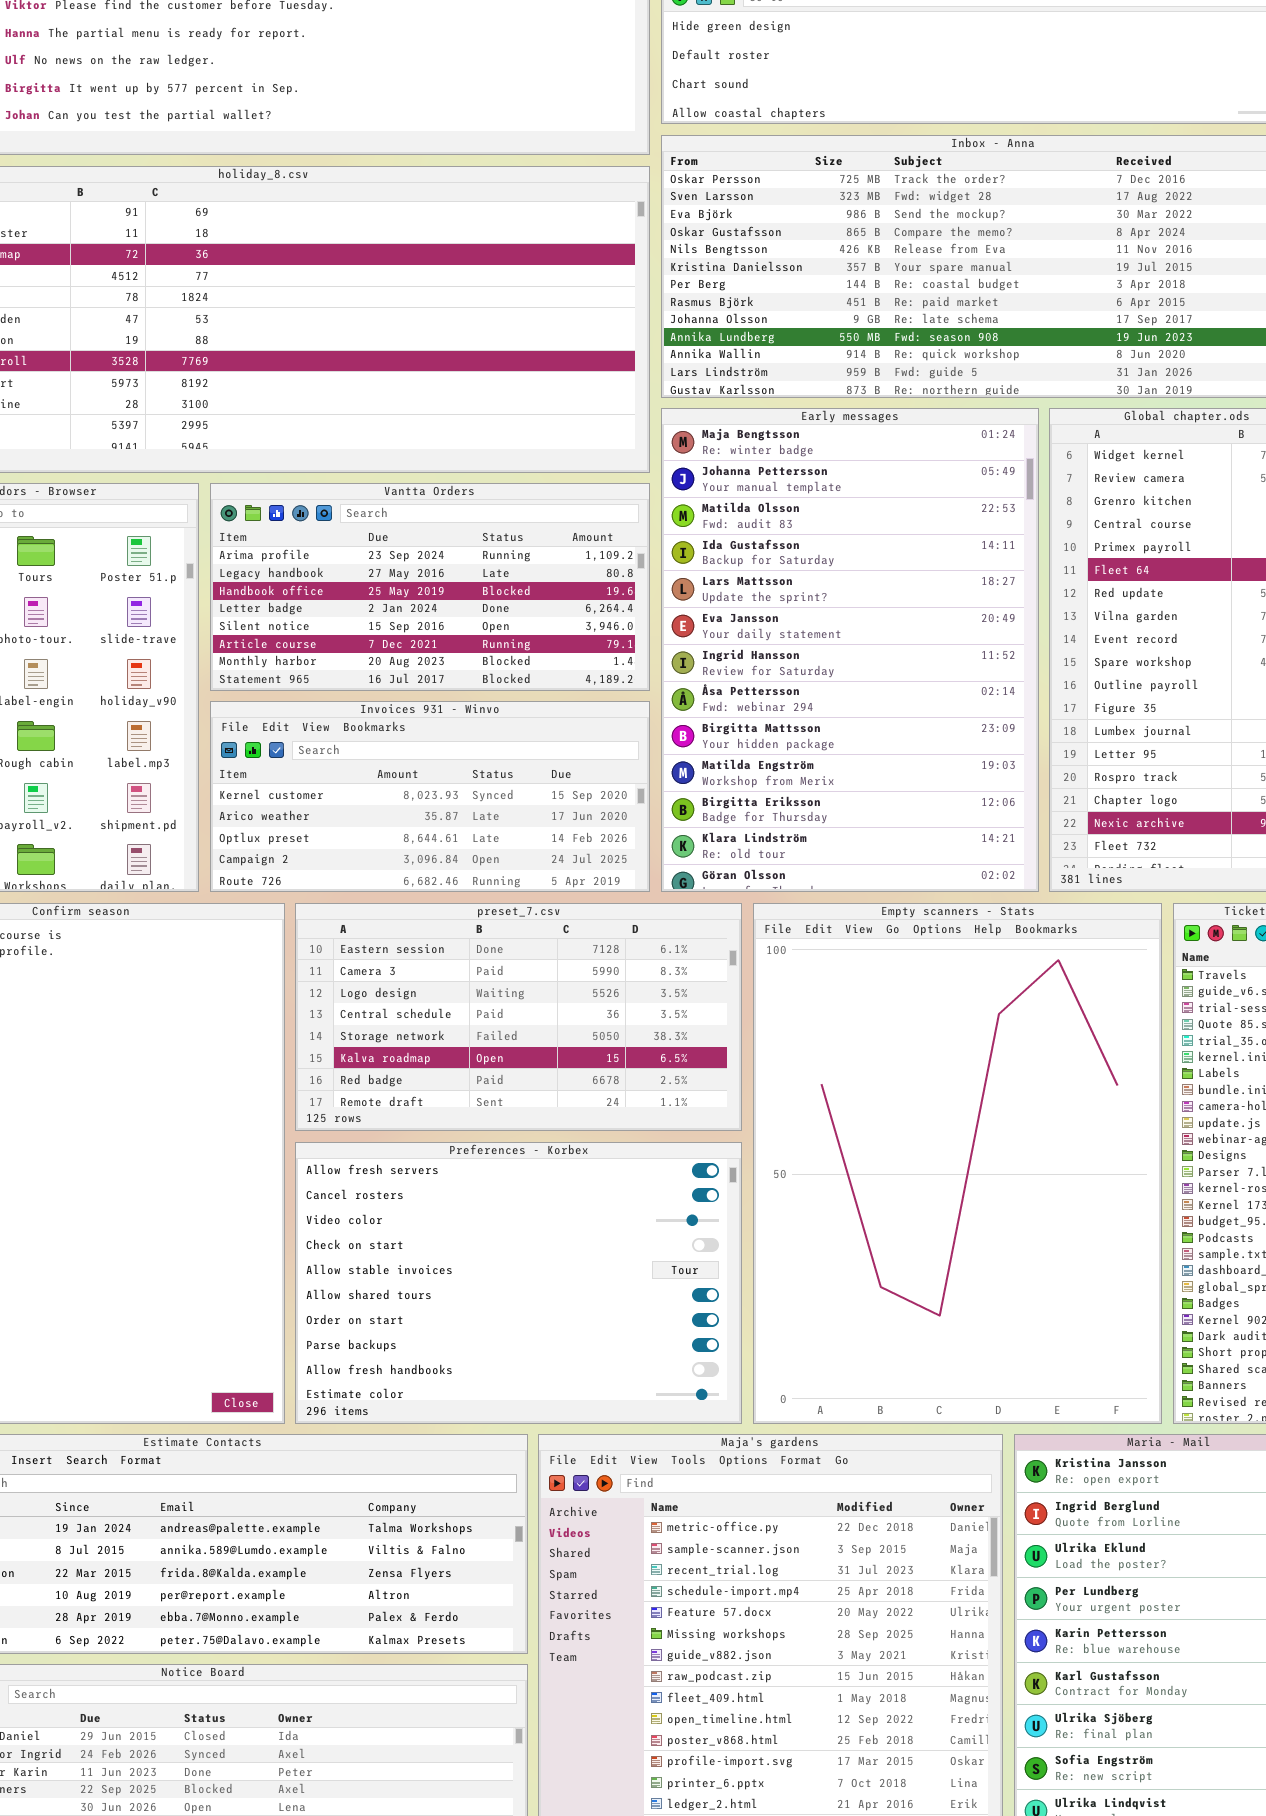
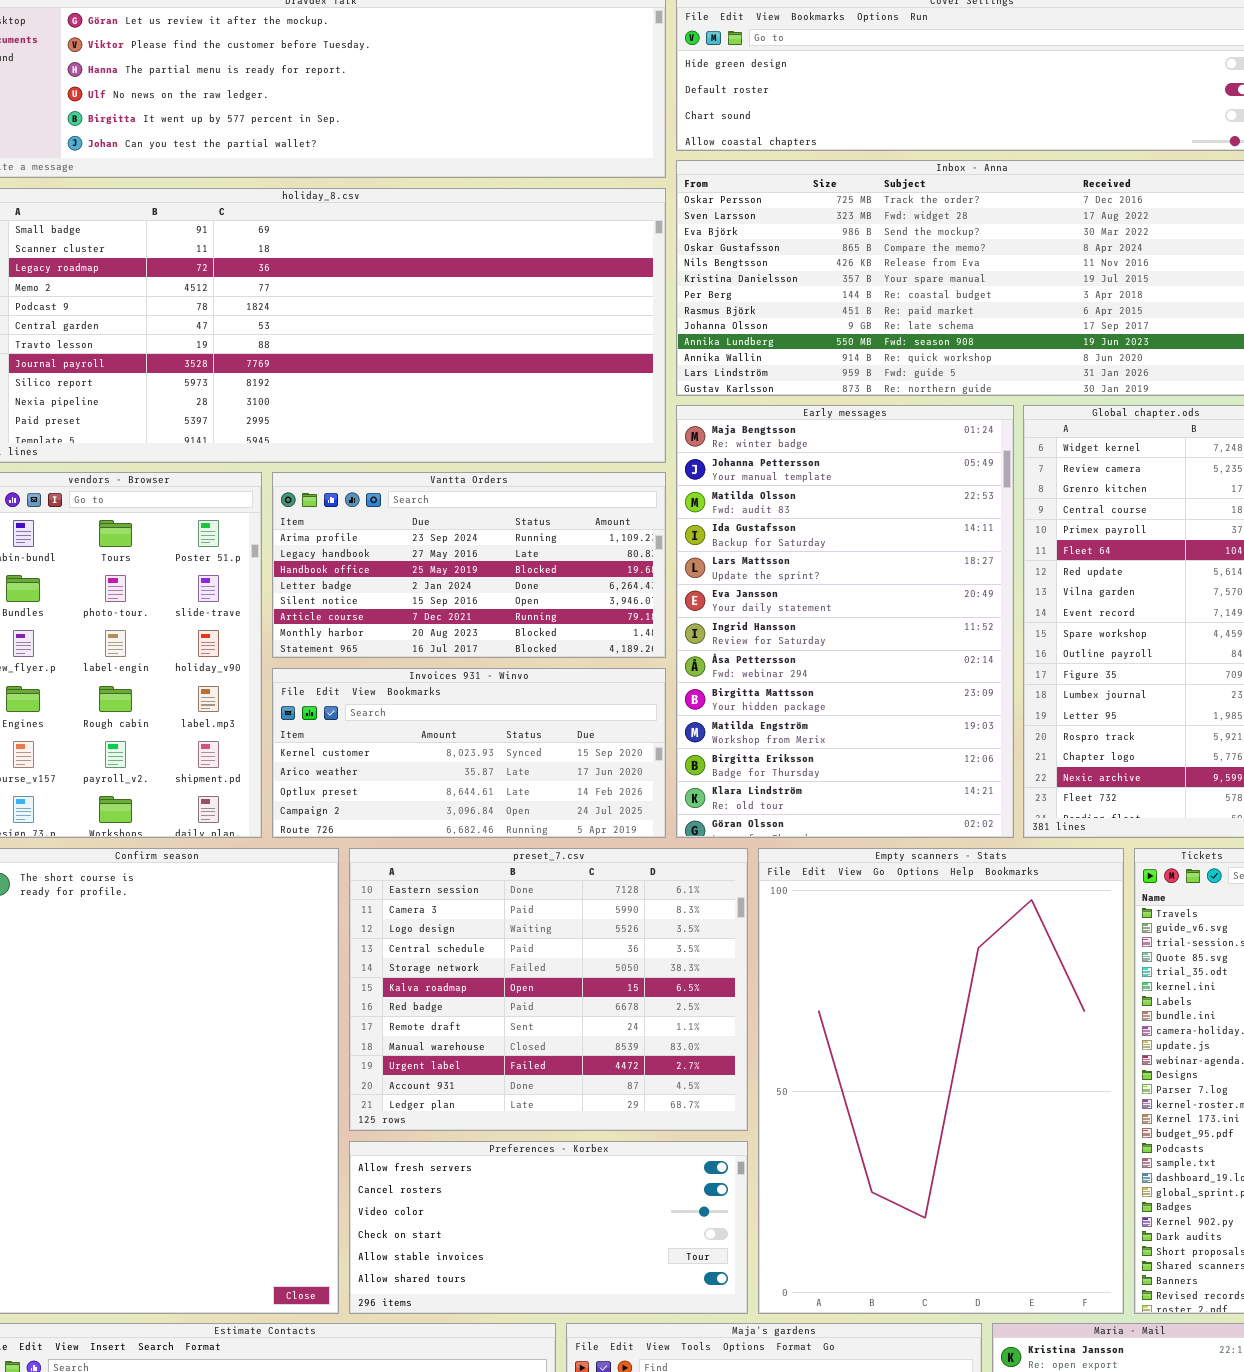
preset_7.csv: [295,903,742,1131] -> [349,848,748,1131], resized
Preferences - Korbex: [295,1142,742,1424] -> [349,1141,748,1314], resized

